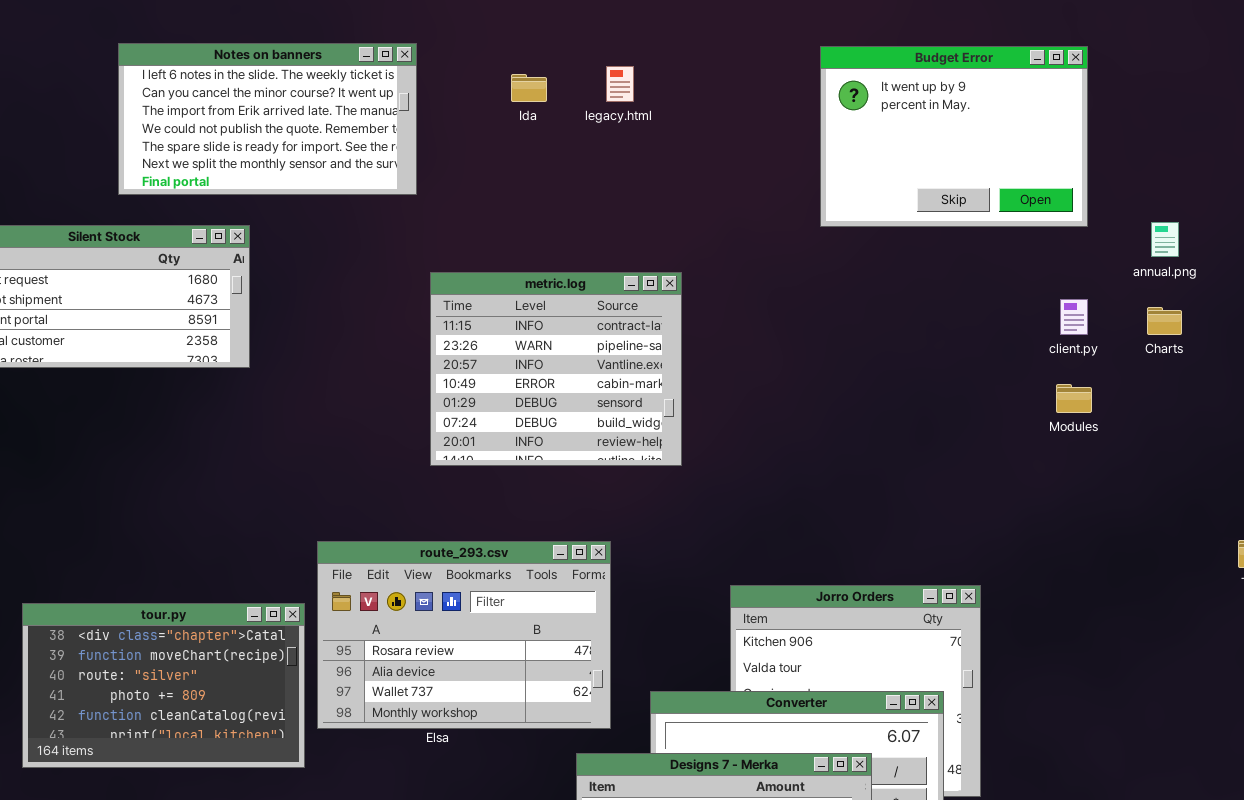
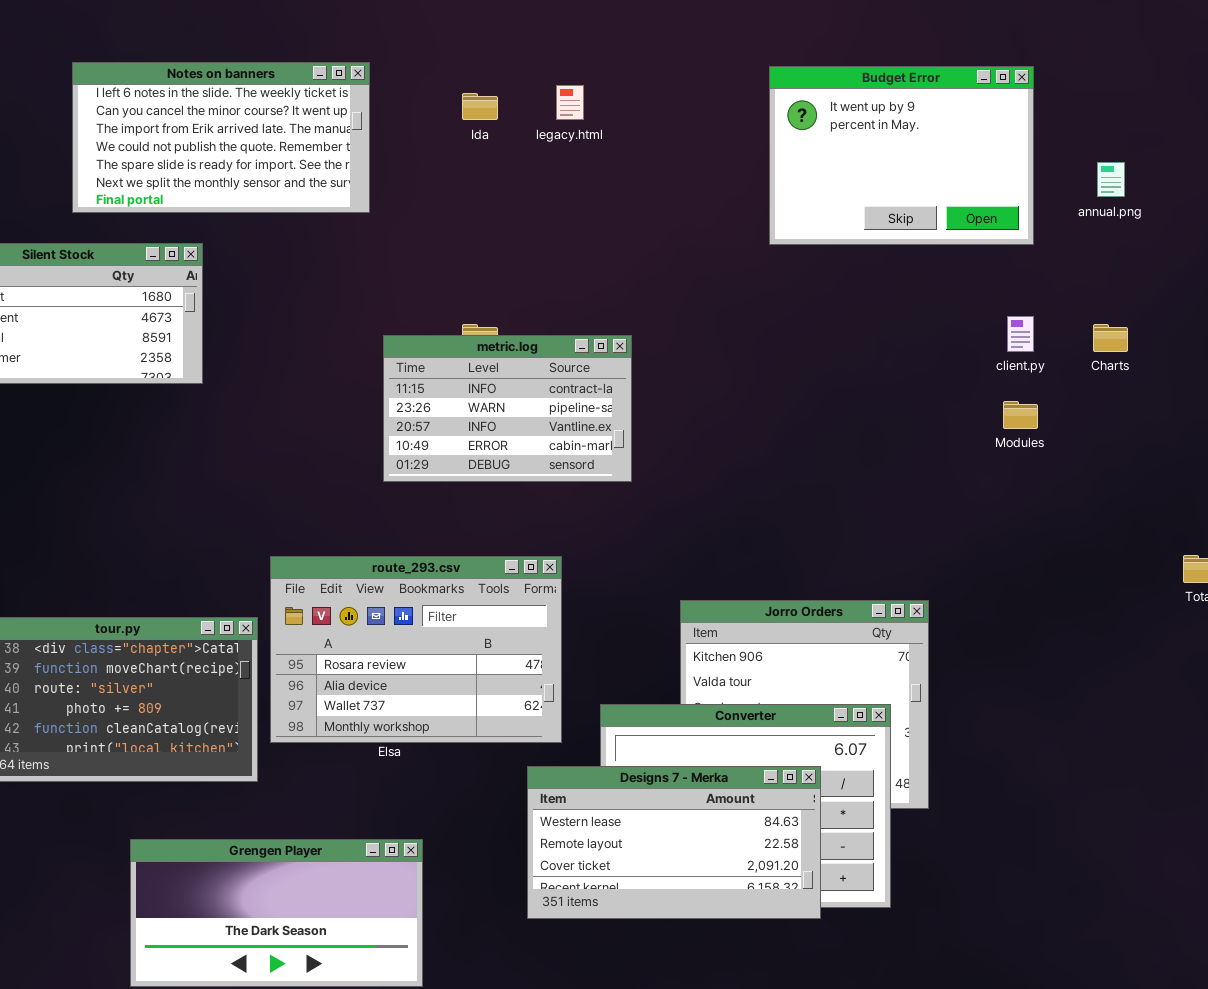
annual.png: [1151,222,1179,257] -> [1097,162,1125,197], moved
metric.log: [430,272,682,466] -> [383,335,632,482], resized

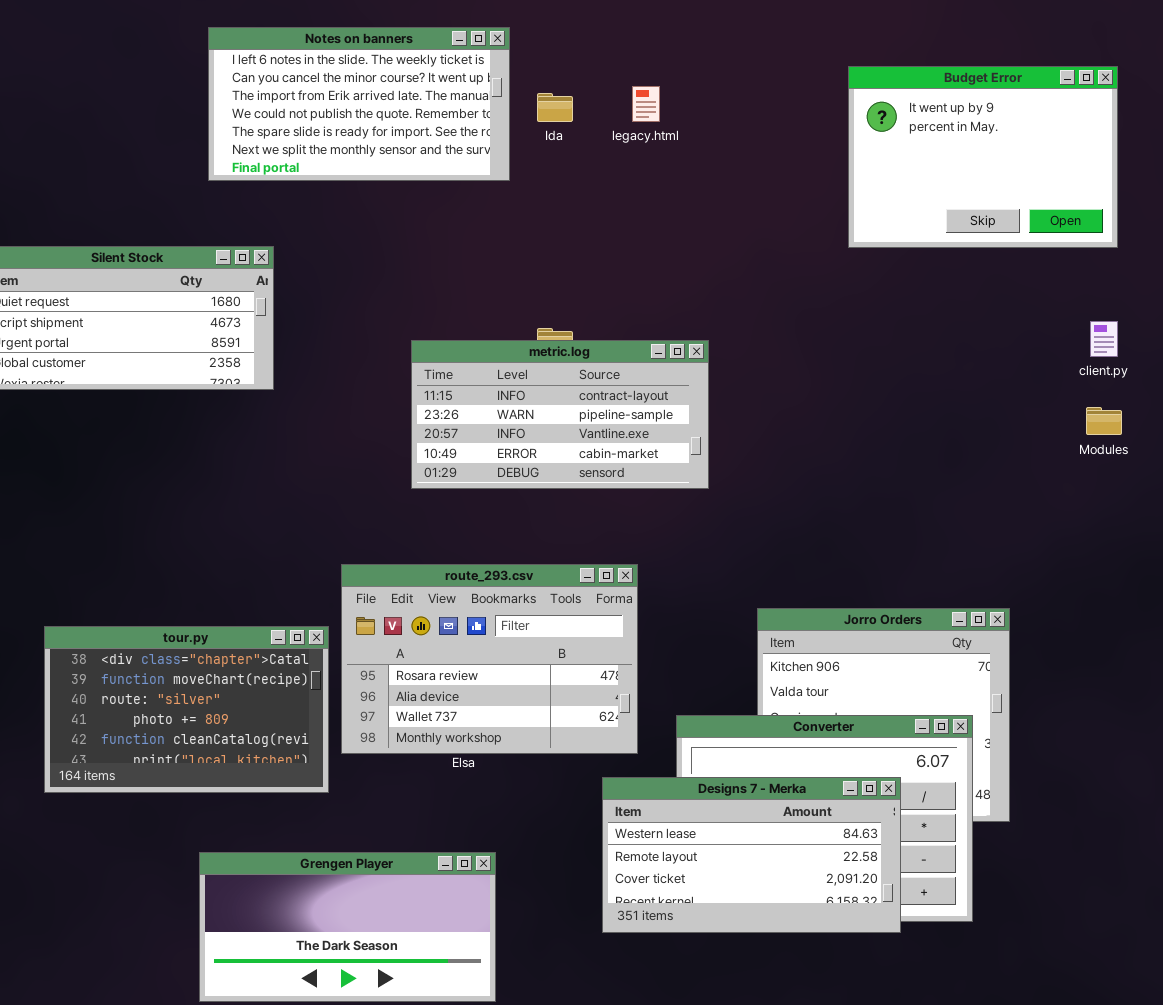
Notes on banners: [72,62,370,213] -> [208,27,510,181], moved
metric.log: [383,335,632,482] -> [411,340,709,489], resized

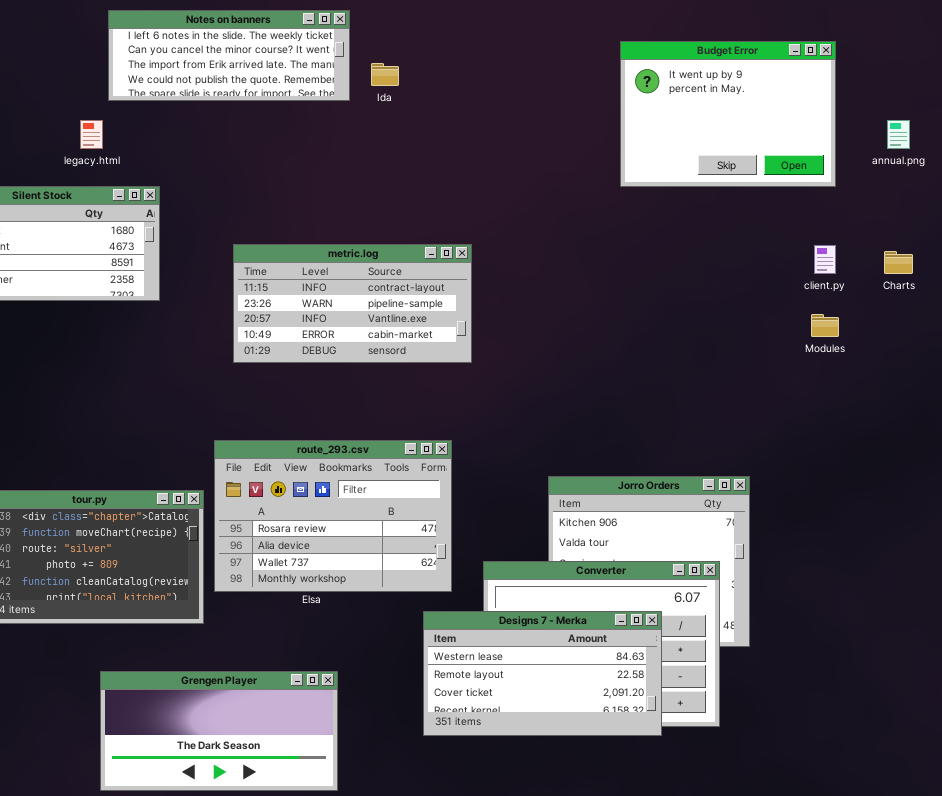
Notes on banners: [208,27,510,181] -> [108,10,350,101], resized
legacy.html: [632,86,660,122] -> [80,120,103,149], moved
metric.log: [411,340,709,489] -> [233,244,472,363], moved

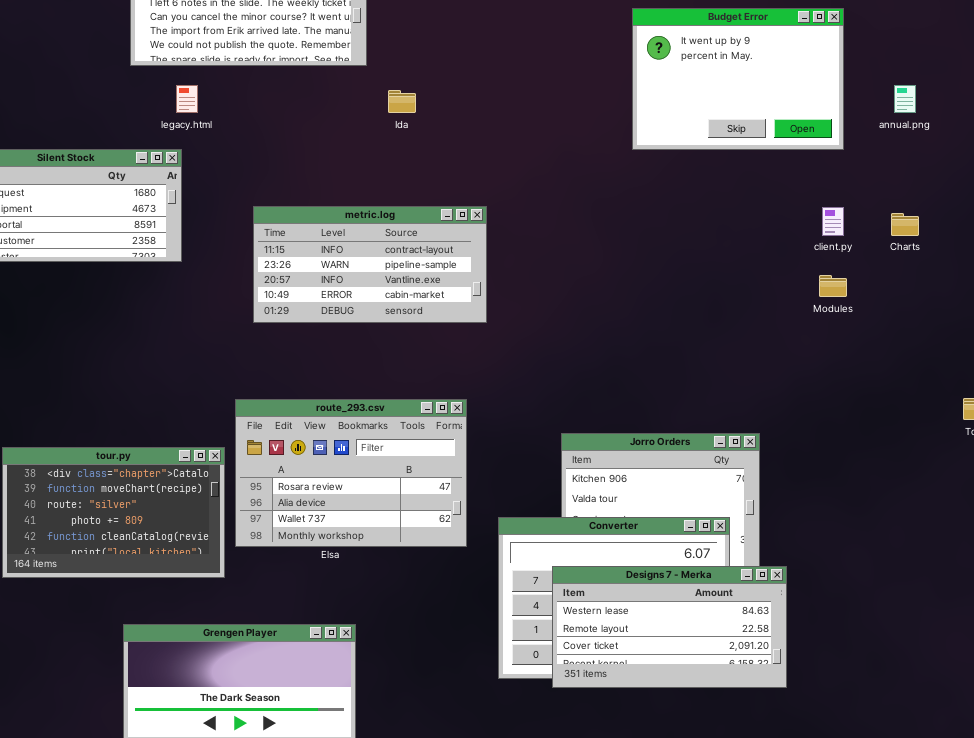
Ida: [371,63,399,86] -> [388,90,416,113], moved
legacy.html: [80,120,103,149] -> [176,85,198,113], moved
Designs 7 - Merka: [423,611,662,736] -> [552,566,787,688], moved

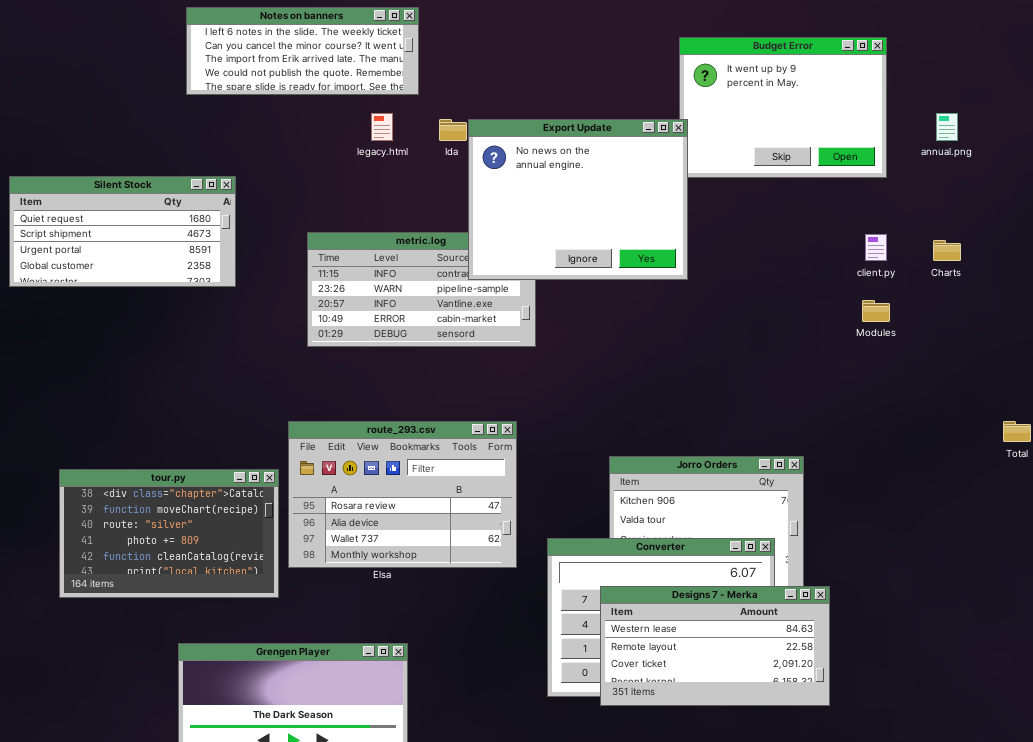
legacy.html: [176,85,198,113] -> [371,113,393,141], moved
Export Update: none -> [468,119,688,280], opened

